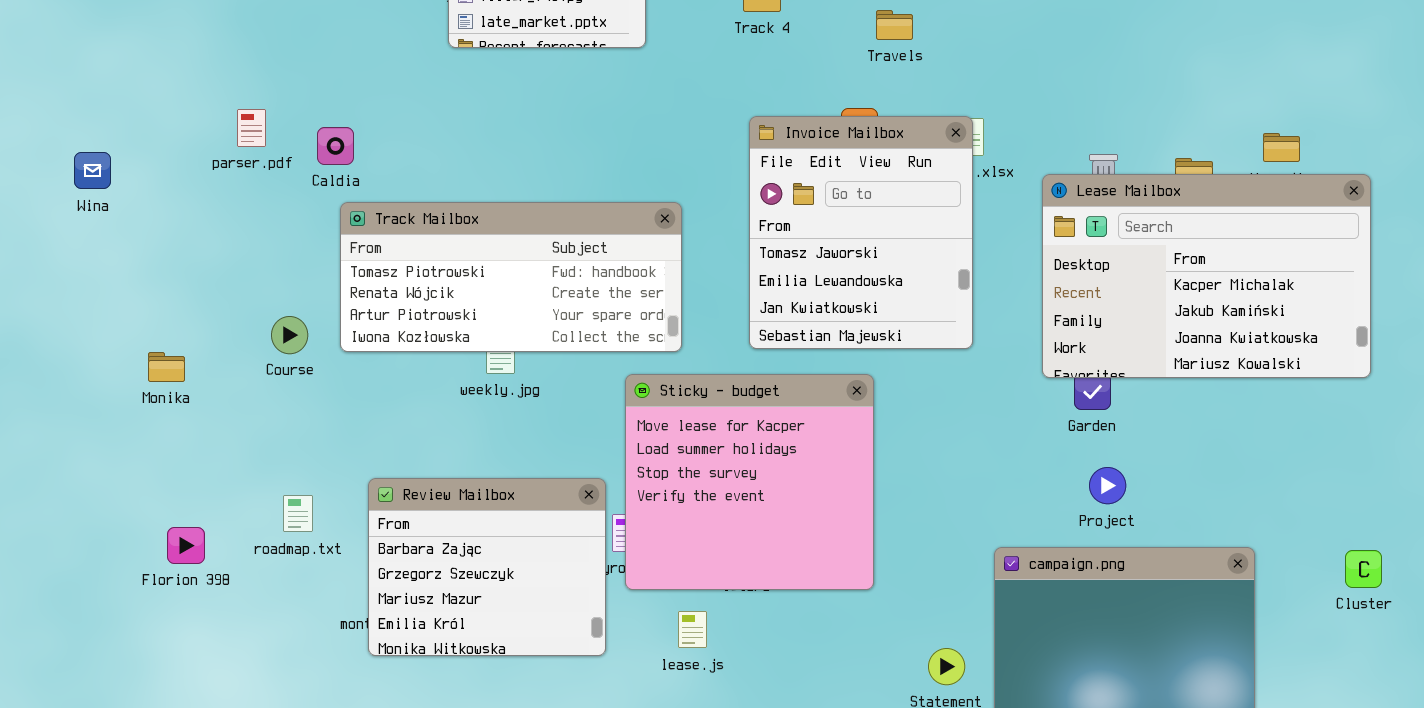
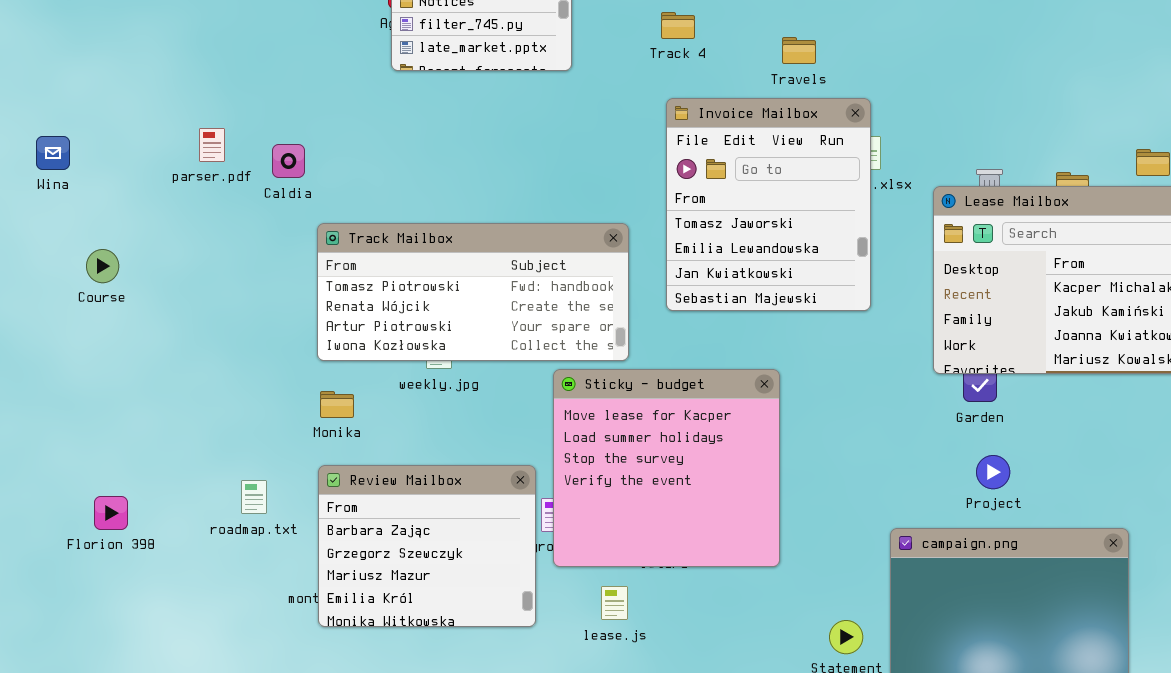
Invoice Mailbox: [749,116,973,349] -> [666,98,871,311], moved
Wina: [74,152,111,189] -> [36,136,70,170], moved
Track Mailbox: [340,202,682,352] -> [317,223,629,361], moved
Course: [271,316,308,354] -> [86,249,119,283], moved
Monika: [148,352,185,382] -> [320,391,354,418], moved
Florion 398: [167,527,205,564] -> [94,496,128,530], moved

